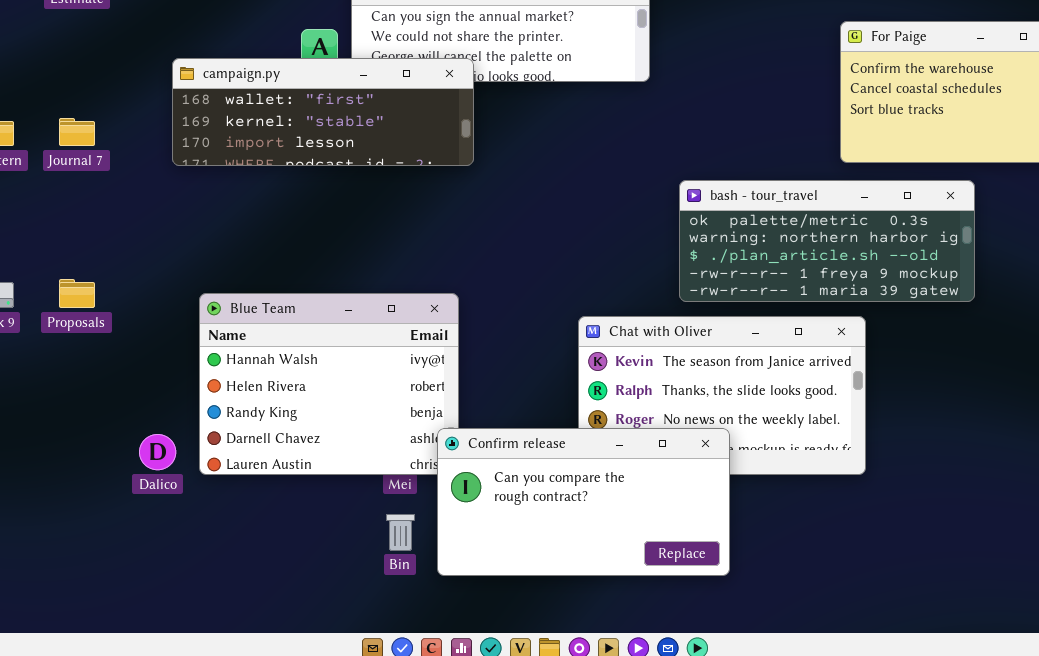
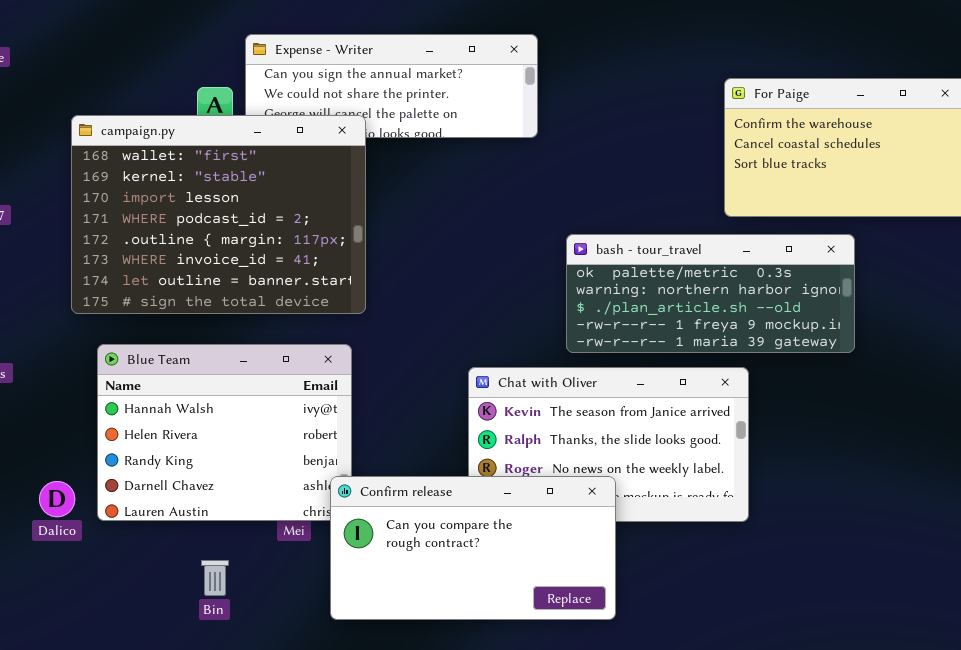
campaign.py: [172,58,474,166] -> [71,115,366,314], resized
Bin: [386,514,415,551] -> [201,560,229,596], moved

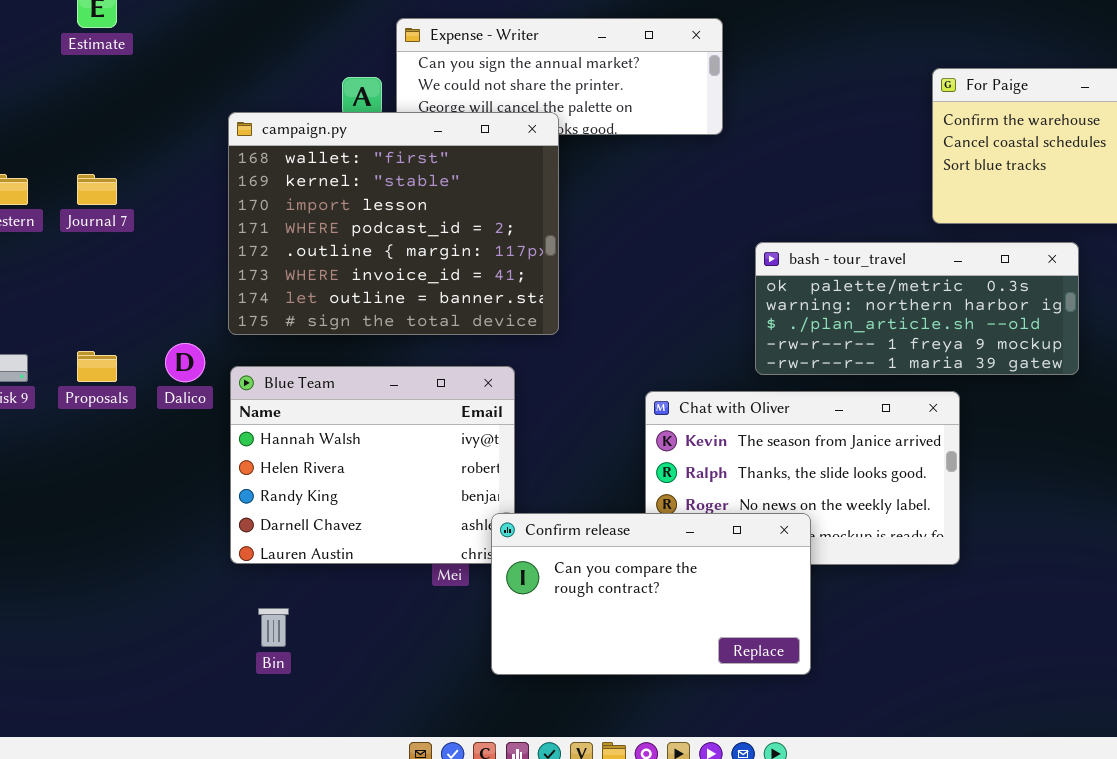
campaign.py: [71,115,366,314] -> [228,112,559,335], moved
Dalico: [39,481,75,517] -> [165,343,205,382], moved
Bin: [201,560,229,596] -> [258,608,289,647], moved

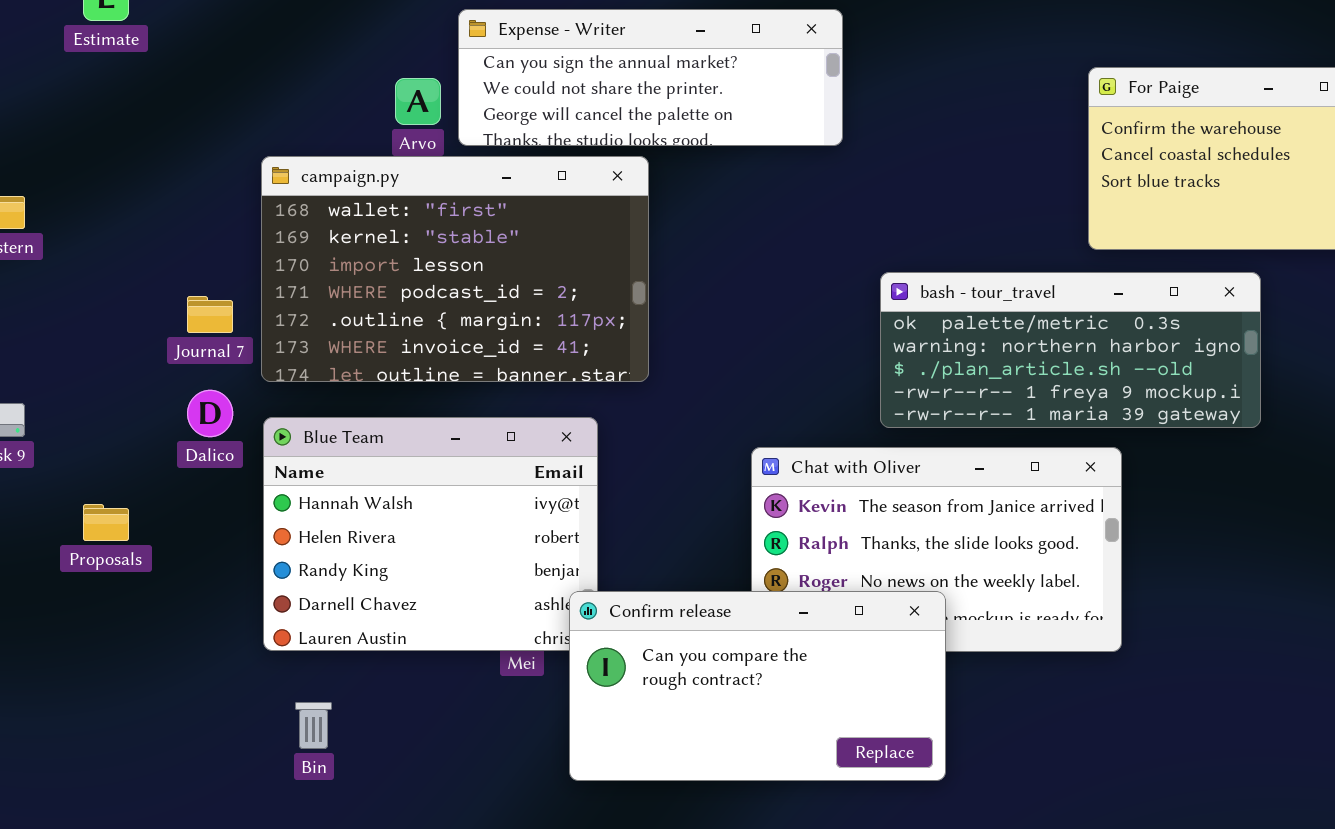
campaign.py: [228,112,559,335] -> [261,156,649,382], resized
Journal 7: [77,174,117,205] -> [187,296,233,333], moved
Proposals: [77,351,117,382] -> [83,504,129,541], moved

